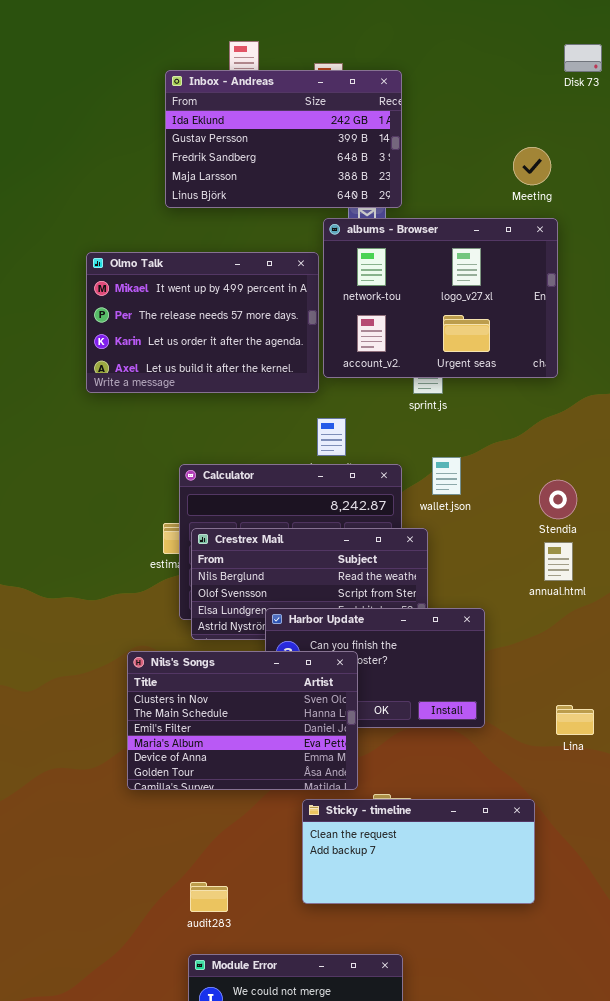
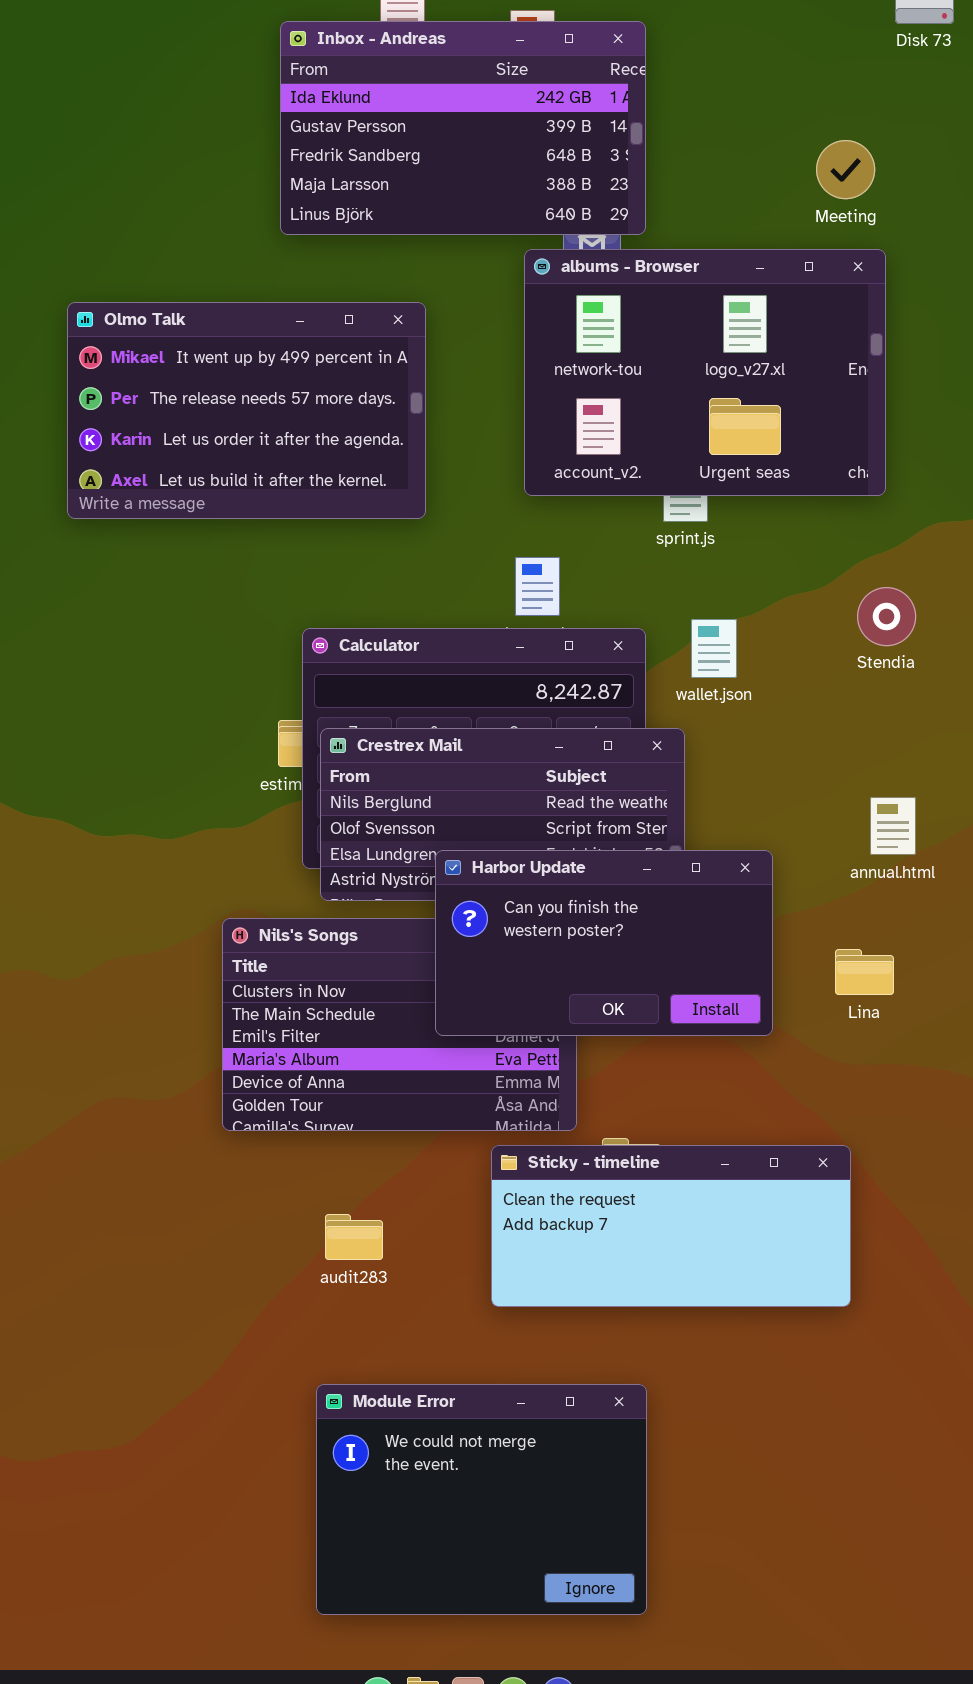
Olmo Talk: [86,252,319,393] -> [67,302,426,519], moved
Stendia: [539,480,577,519] -> [857,587,916,646], moved
annual.html: [544,542,573,581] -> [870,797,916,855], moved
Harbor Update: [265,608,485,728] -> [435,850,773,1036], raised
Lina: [556,705,594,735] -> [835,949,894,995], moved
audit283: [190,882,228,912] -> [325,1214,383,1260], moved

